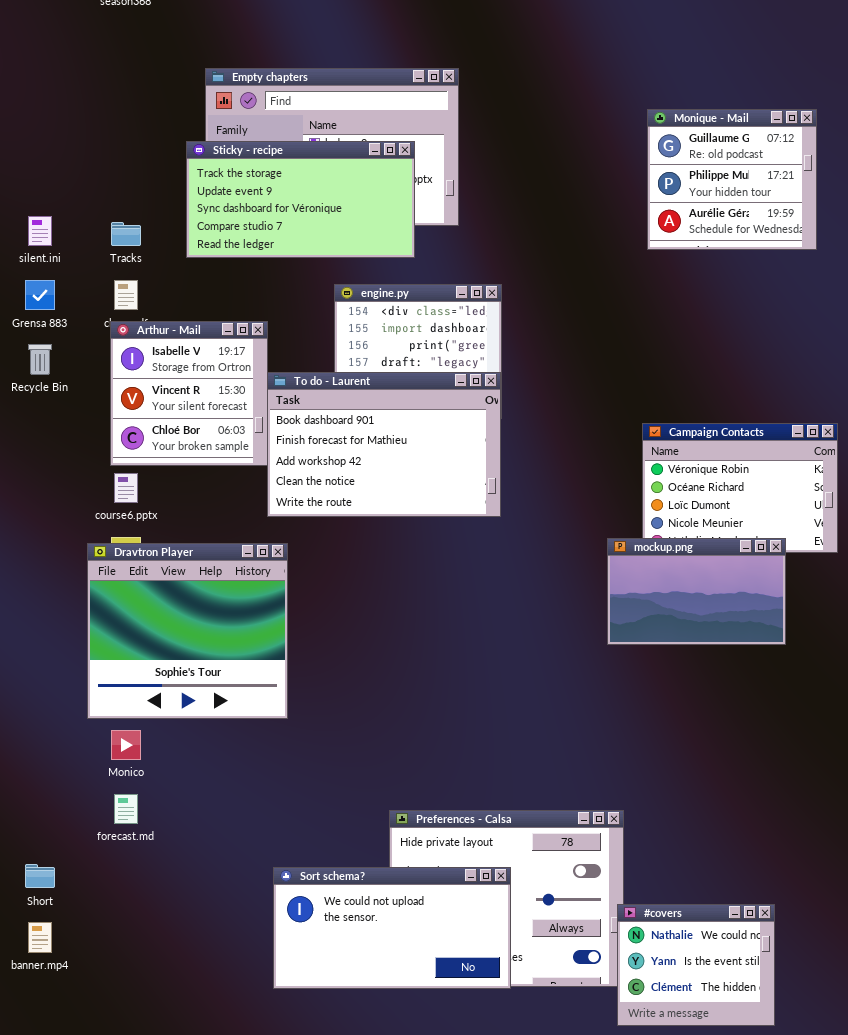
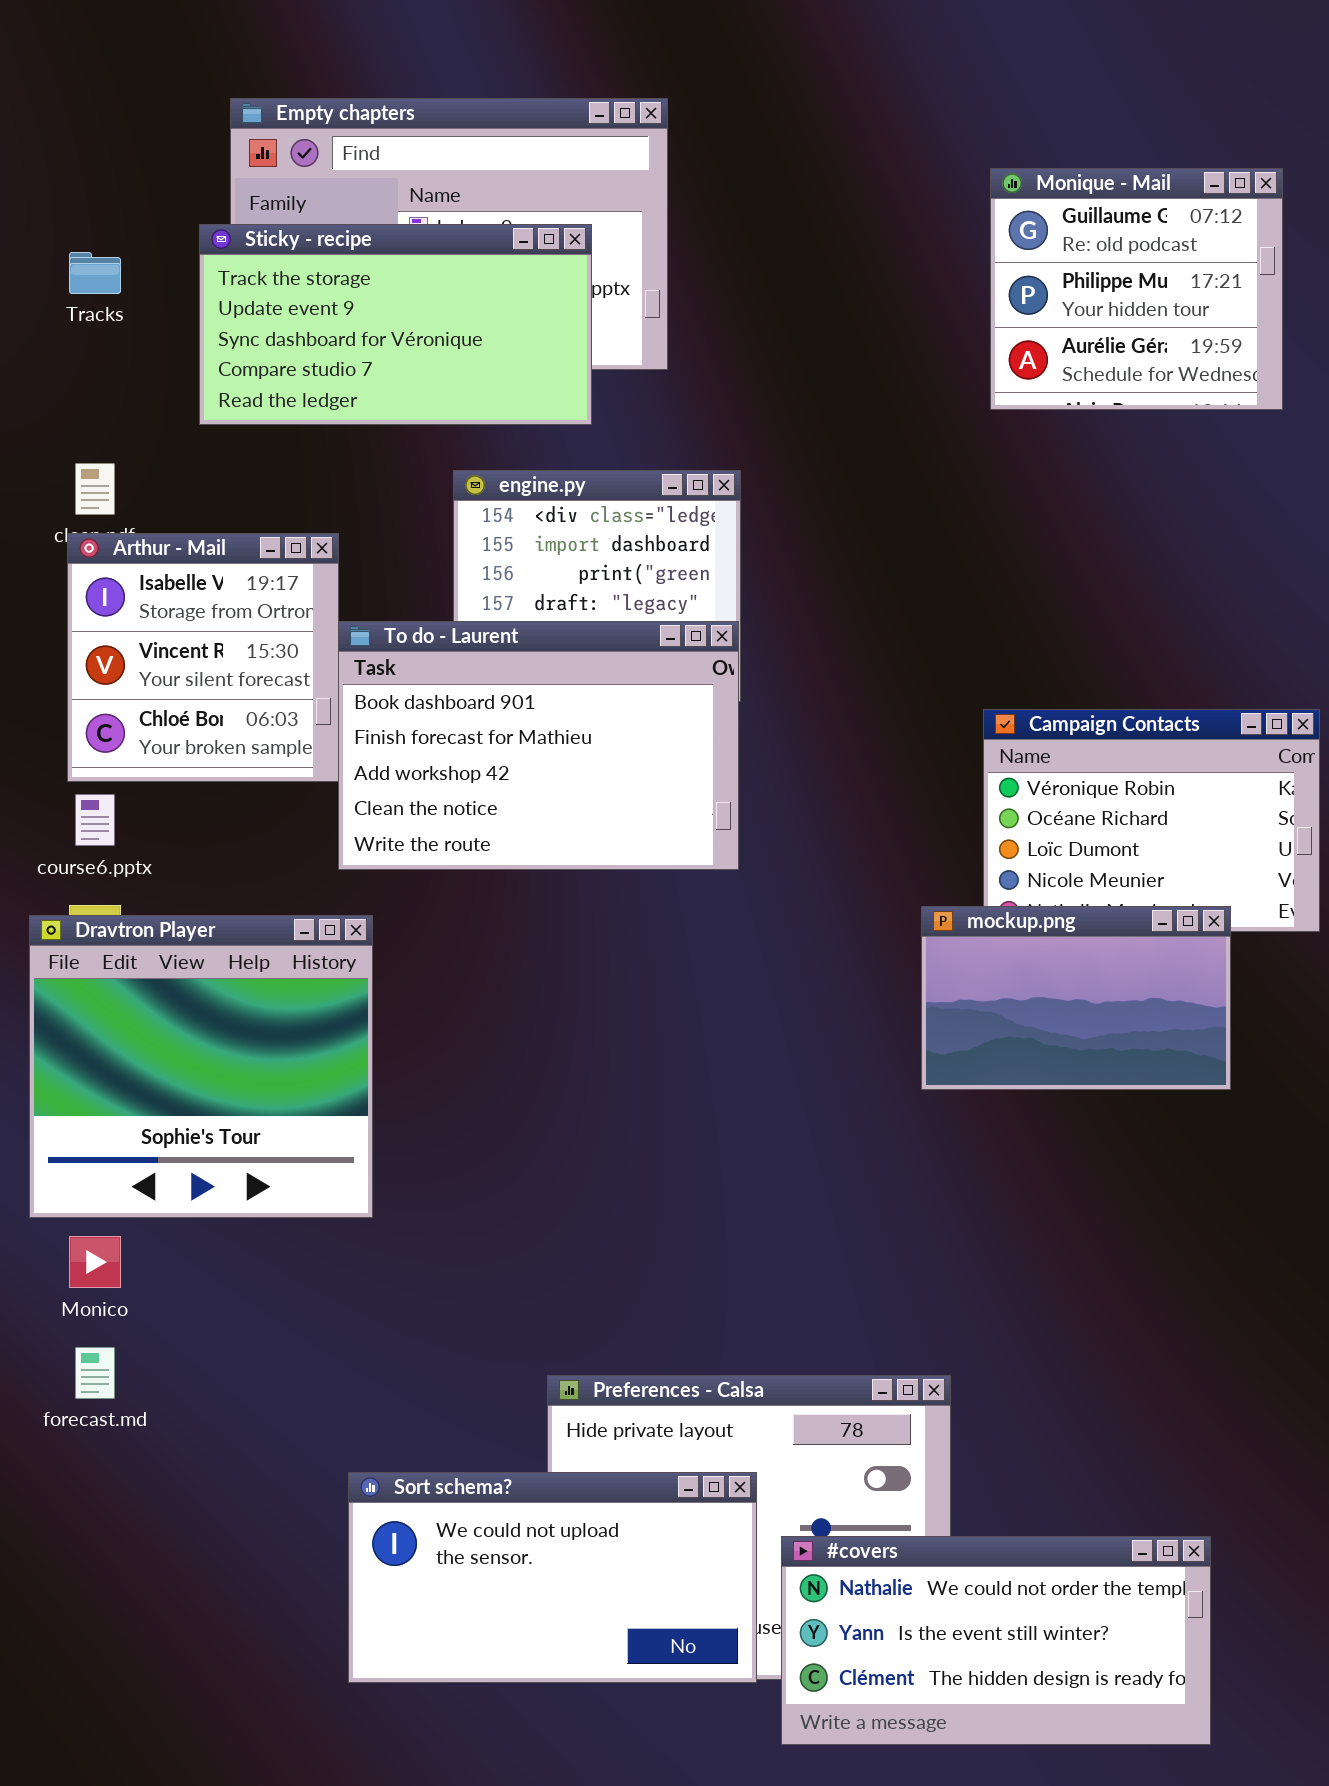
Tracks: [111,222,141,246] -> [69,252,121,294], moved
#covers: [617,904,775,1026] -> [781,1536,1211,1745], resized

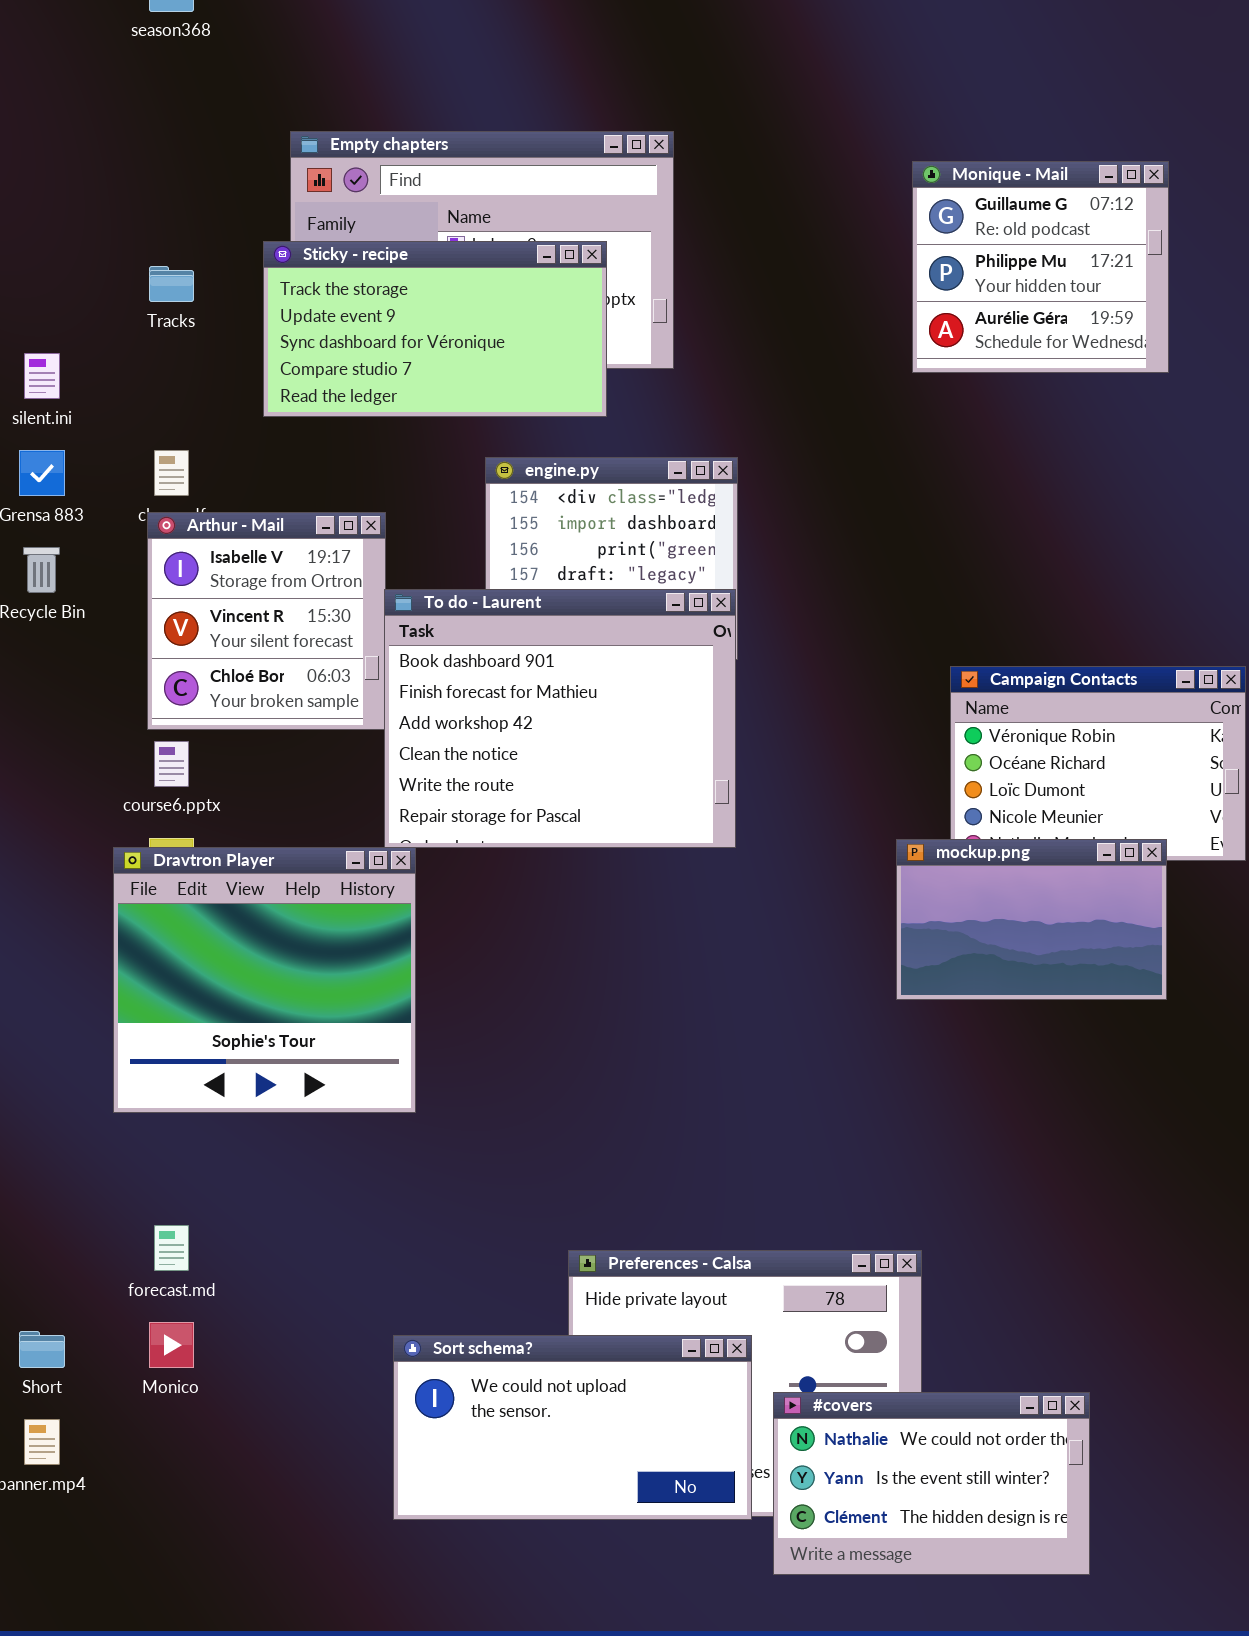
Monique - Mail: [990,168,1283,410] -> [912,161,1169,373], moved
To do - Laurent: [338,621,739,870] -> [384,589,736,848], resized
Monico: [69,1236,121,1288] -> [149,1322,194,1368], moved
#covers: [781,1536,1211,1745] -> [773,1392,1090,1575], resized

